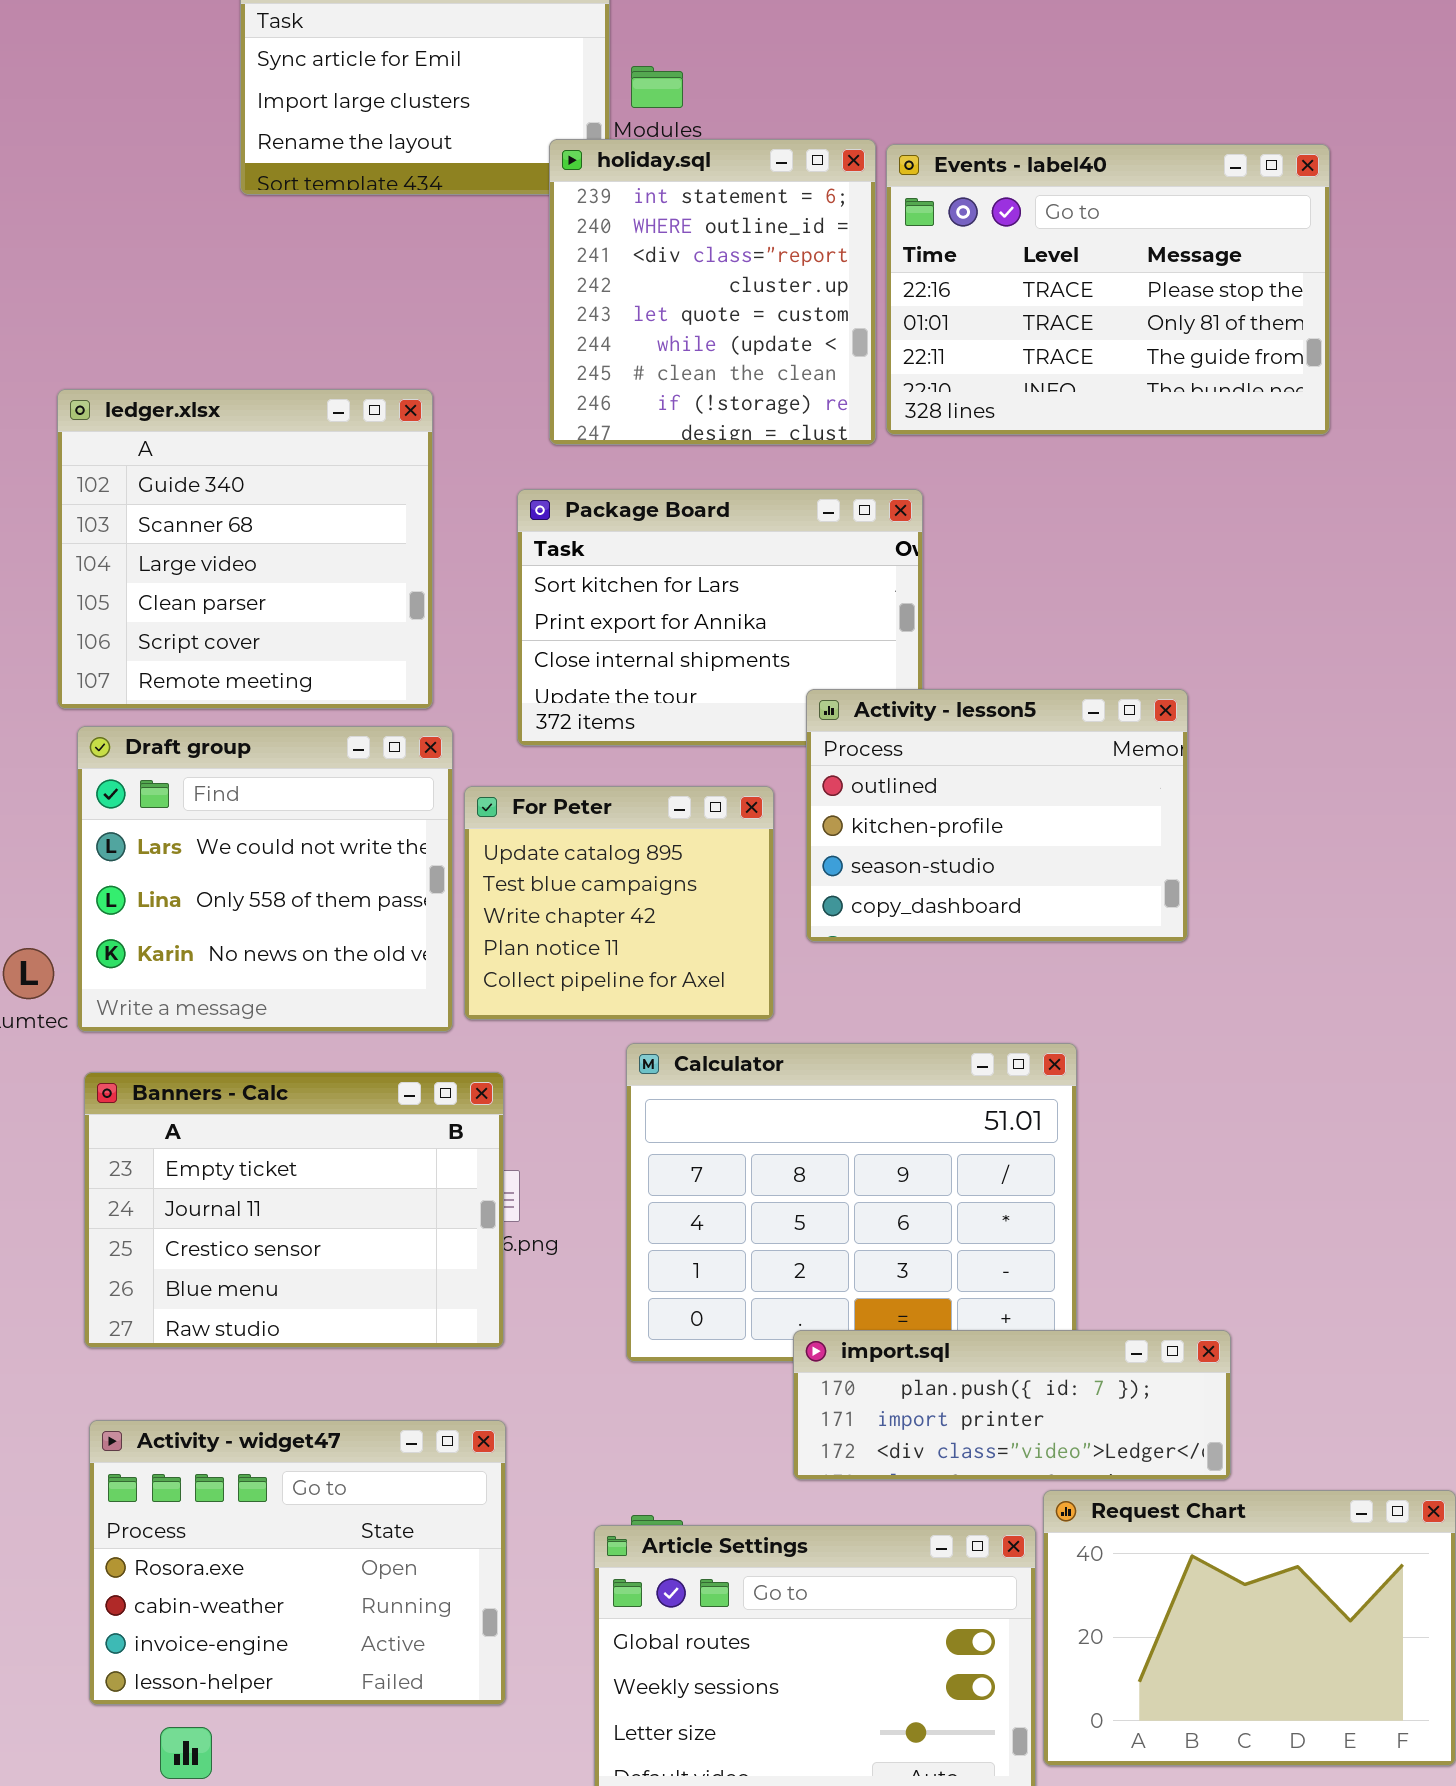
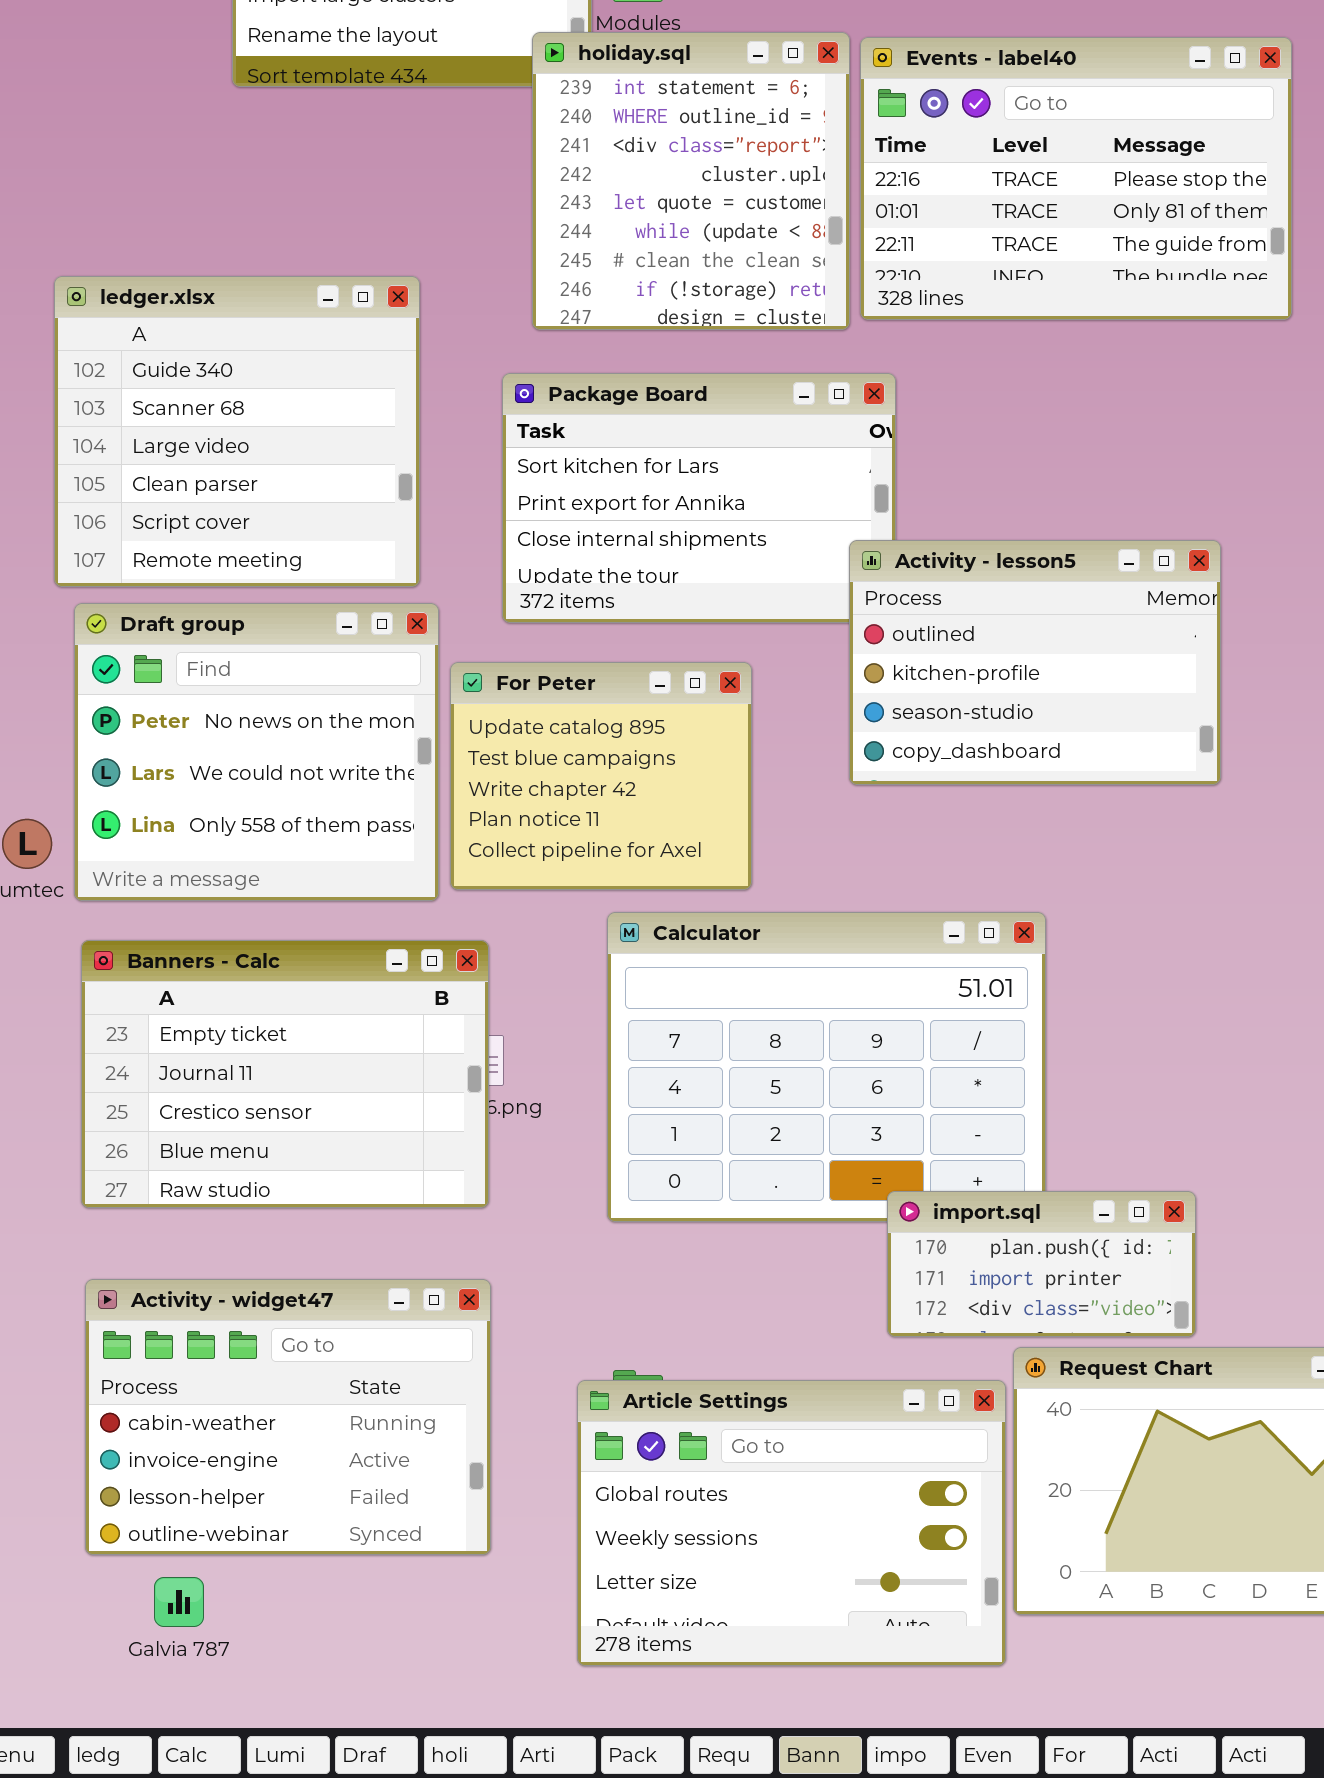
Activity - lesson5: [806,689,1188,942] -> [849,540,1221,785], moved
Draft group: [77,726,453,1032] -> [74,603,439,901], scrolled up 1 row
import.sql: [793,1330,1231,1480] -> [887,1191,1196,1337], resized
Activity - widget47: [89,1420,506,1705] -> [85,1279,491,1555], scrolled down 1 row

